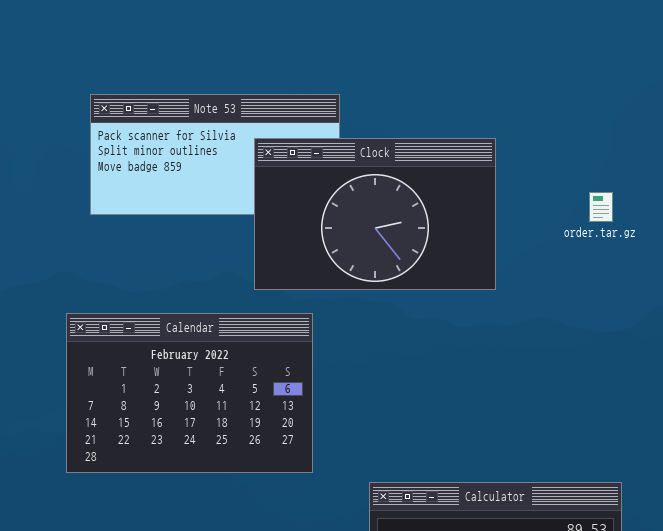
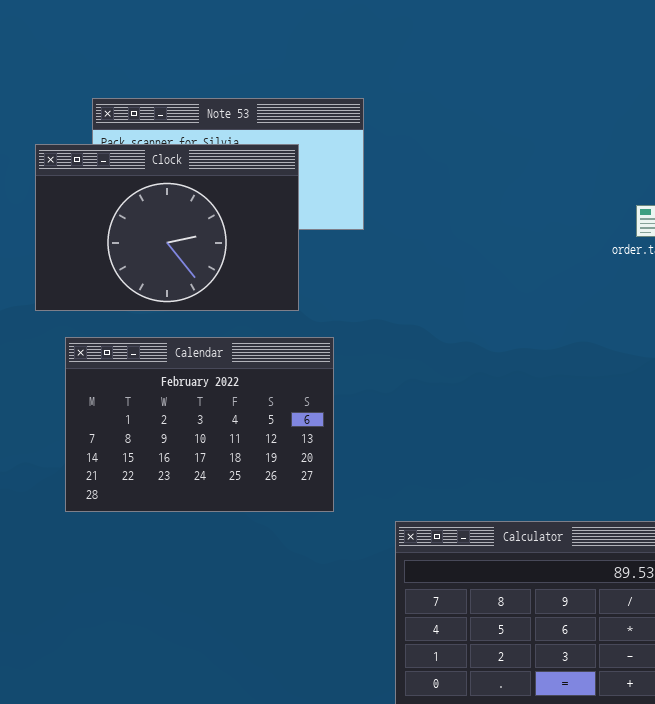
Clock: [254,138,496,290] -> [35,144,299,311], moved

